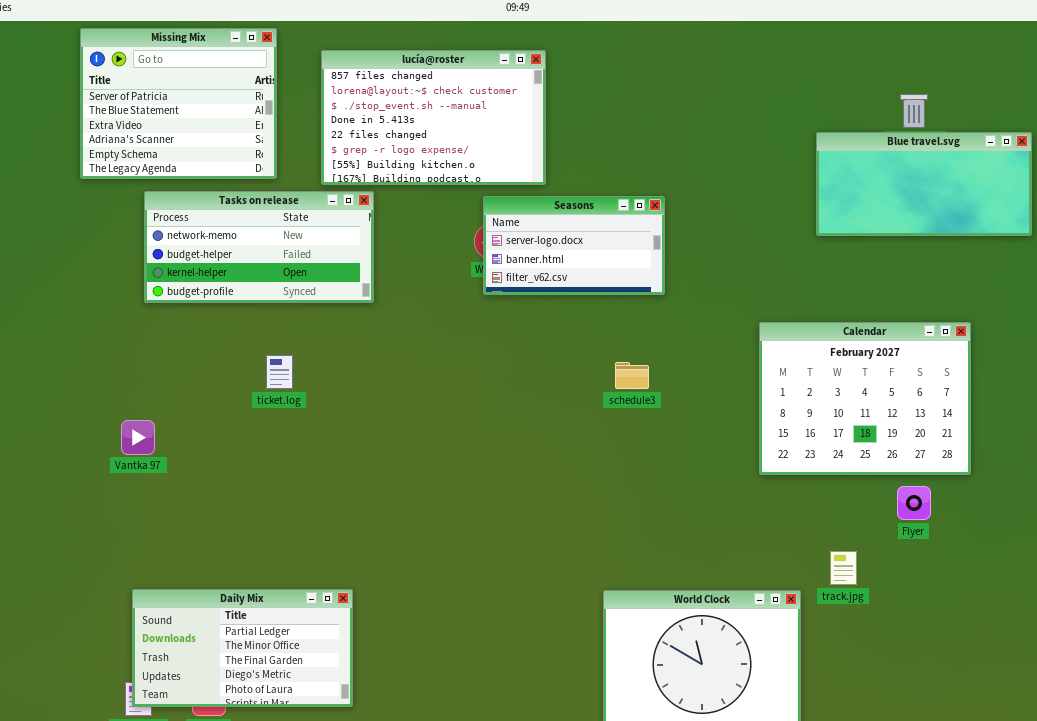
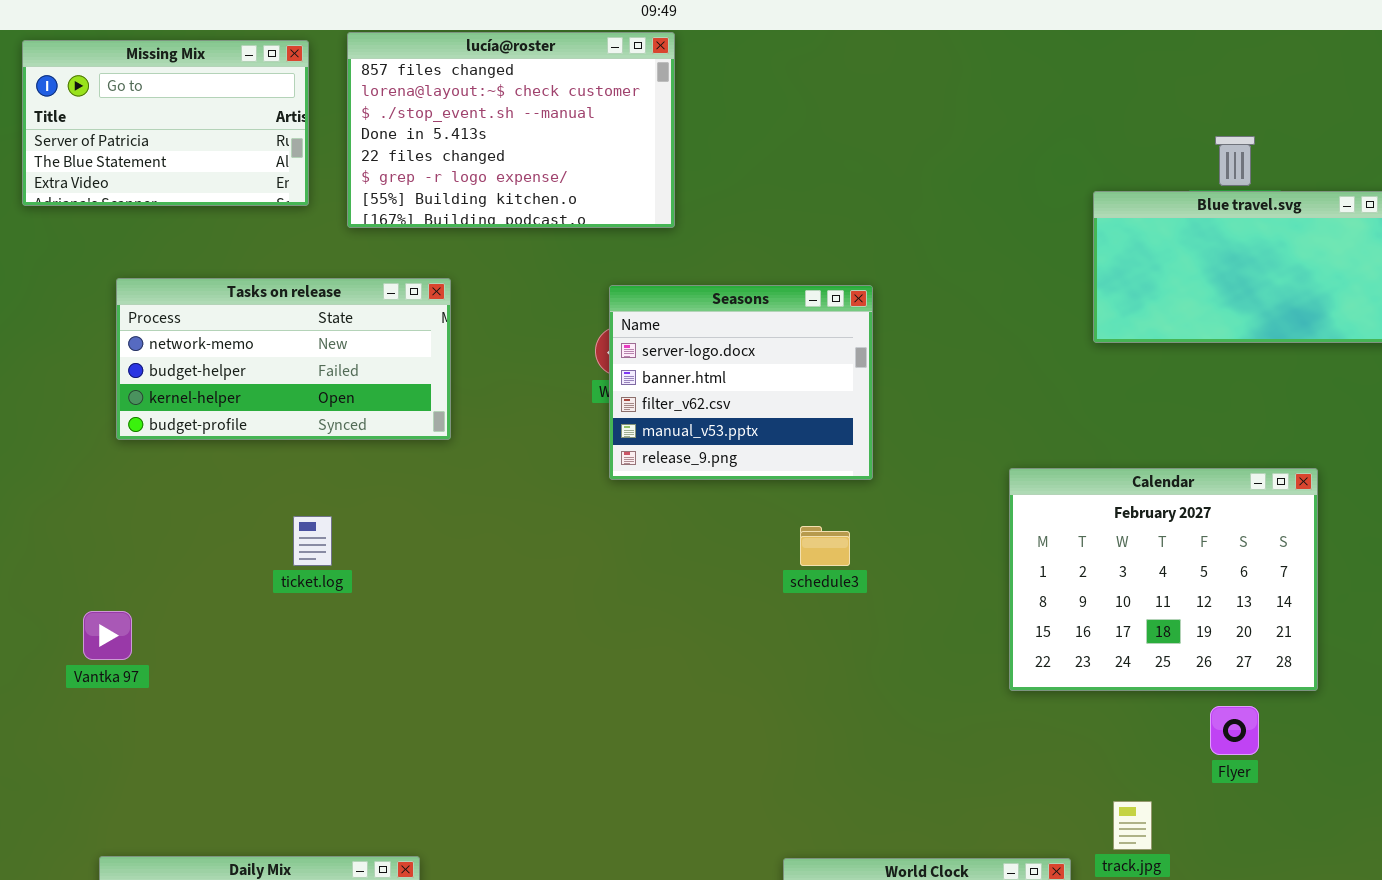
Missing Mix: [80,28,277,179] -> [22,40,309,206], resized
lucía@roster: [321,50,546,185] -> [347,32,675,228], moved
Seasons: [483,196,665,295] -> [609,285,873,480], resized

